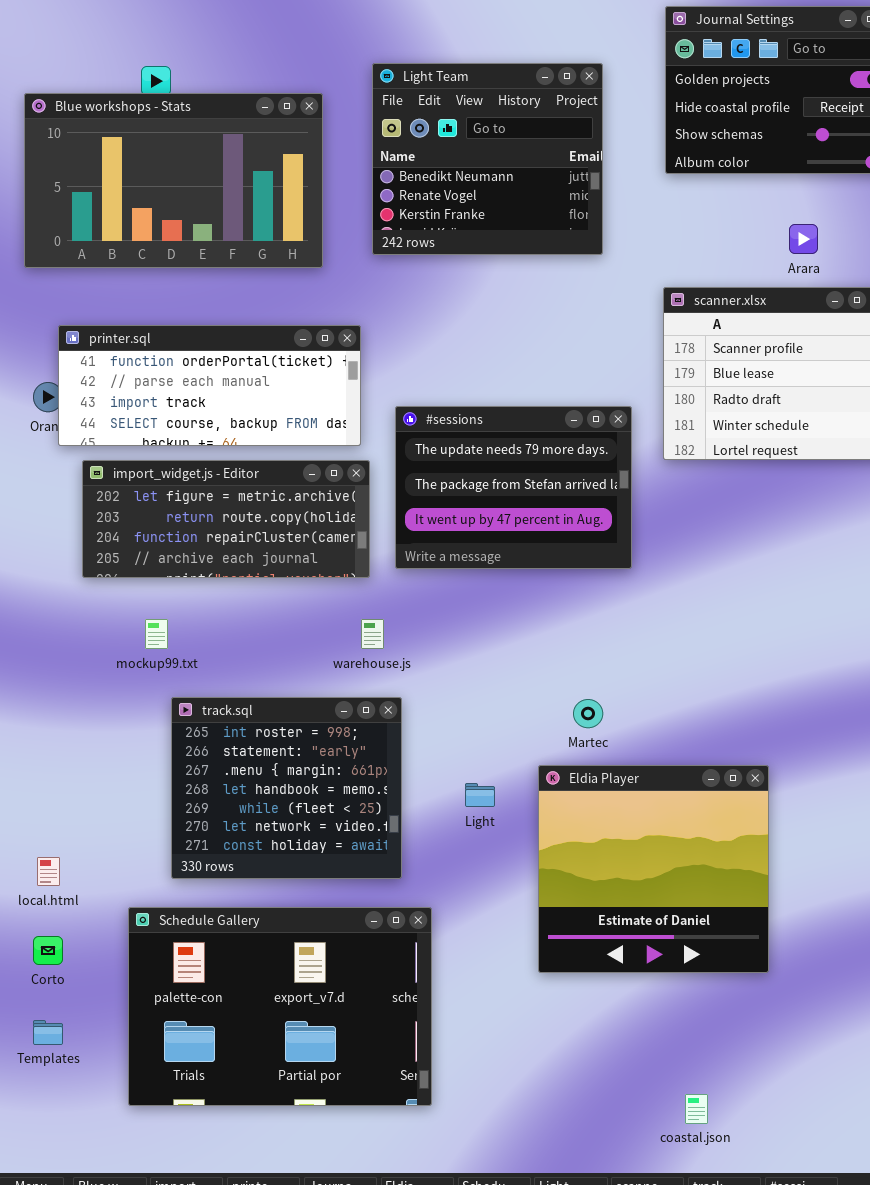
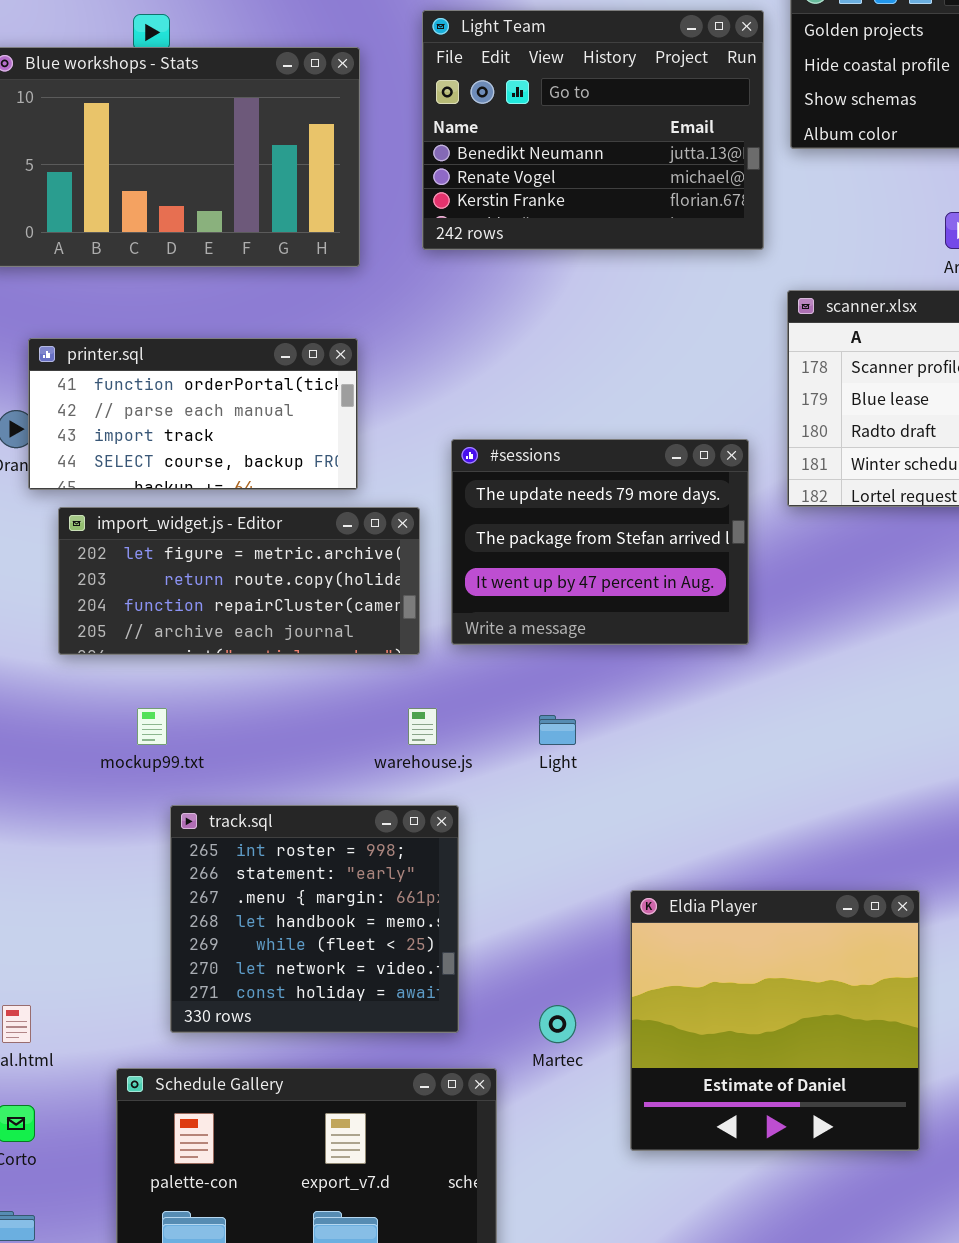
Light Team: [372,63,603,255] -> [422,10,764,250], resized
printer.sql: [58,325,361,446] -> [28,338,358,490], resized
Martec: [573,699,603,728] -> [539,1005,576,1043], moved
Light: [465,783,495,807] -> [539,715,576,745], moved

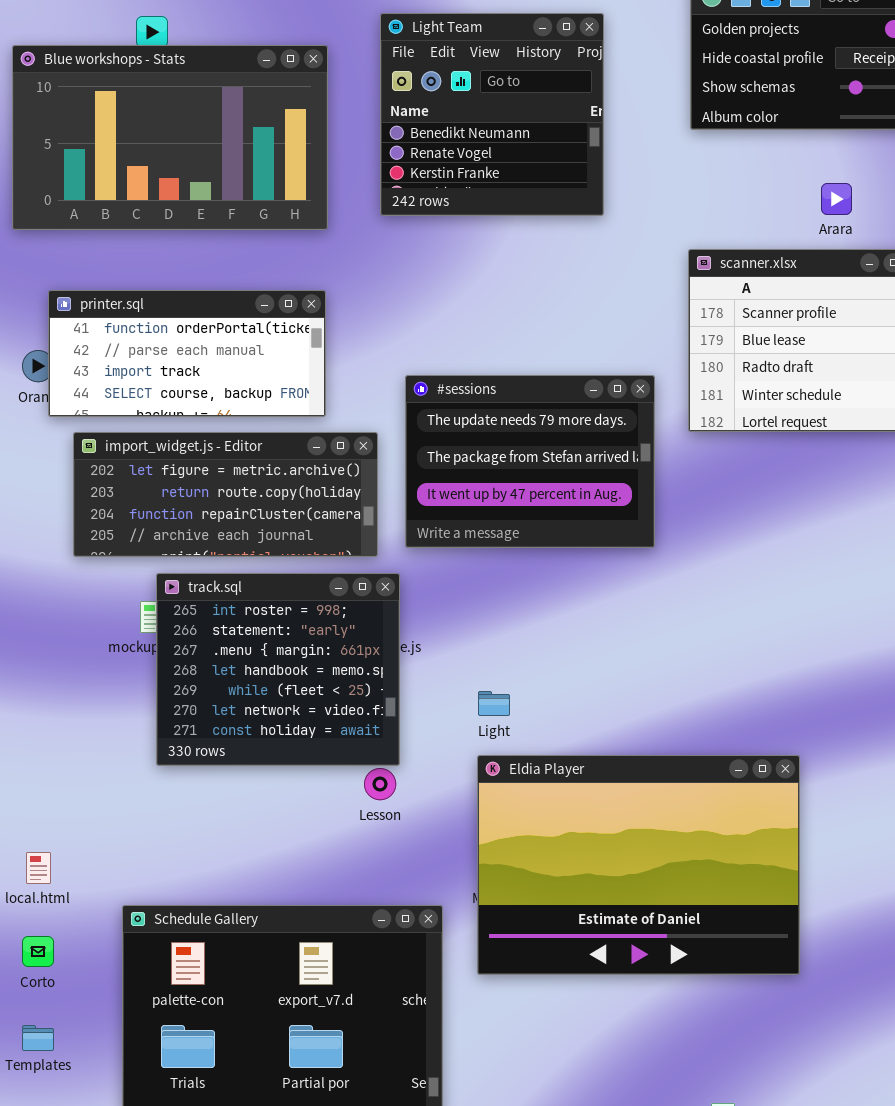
Light Team: [422,10,764,250] -> [380,13,604,216], resized
Light: [539,715,576,745] -> [478,691,510,716], moved
track.sql: [170,805,459,1033] -> [156,573,400,766], moved
Eldia Player: [630,890,920,1151] -> [477,755,800,975], resized

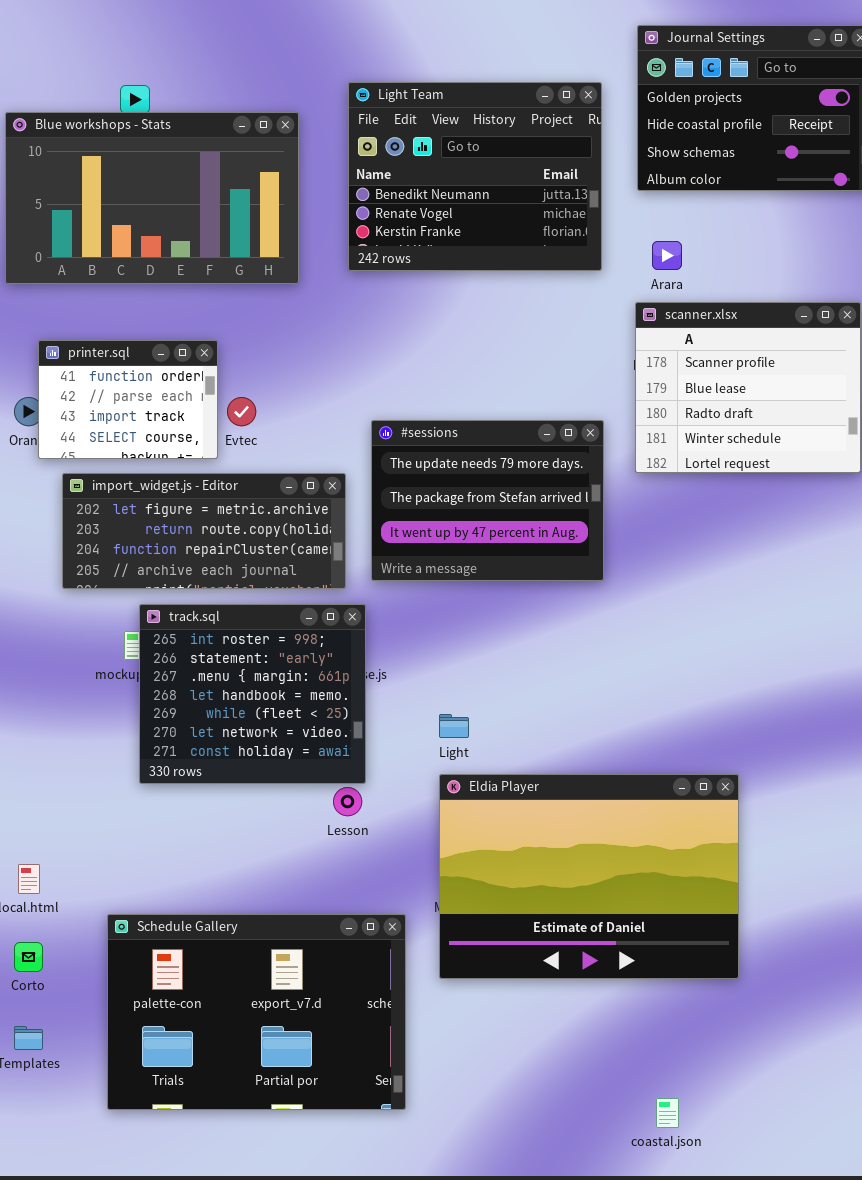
Light Team: [380,13,604,216] -> [348,82,602,271], resized
Arara: [821,183,852,215] -> [652,241,682,270], moved
printer.sql: [48,290,326,417] -> [38,340,218,459], resized

